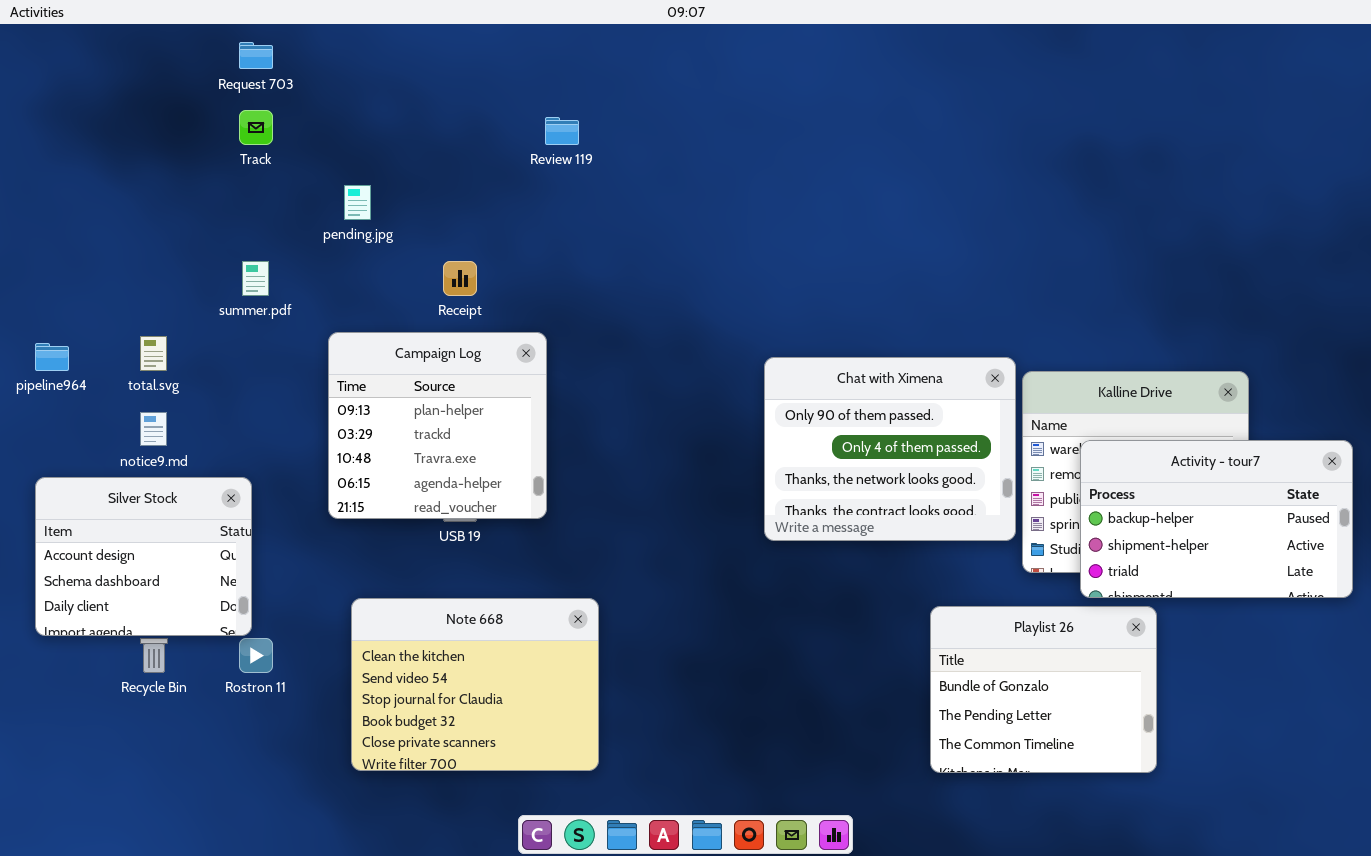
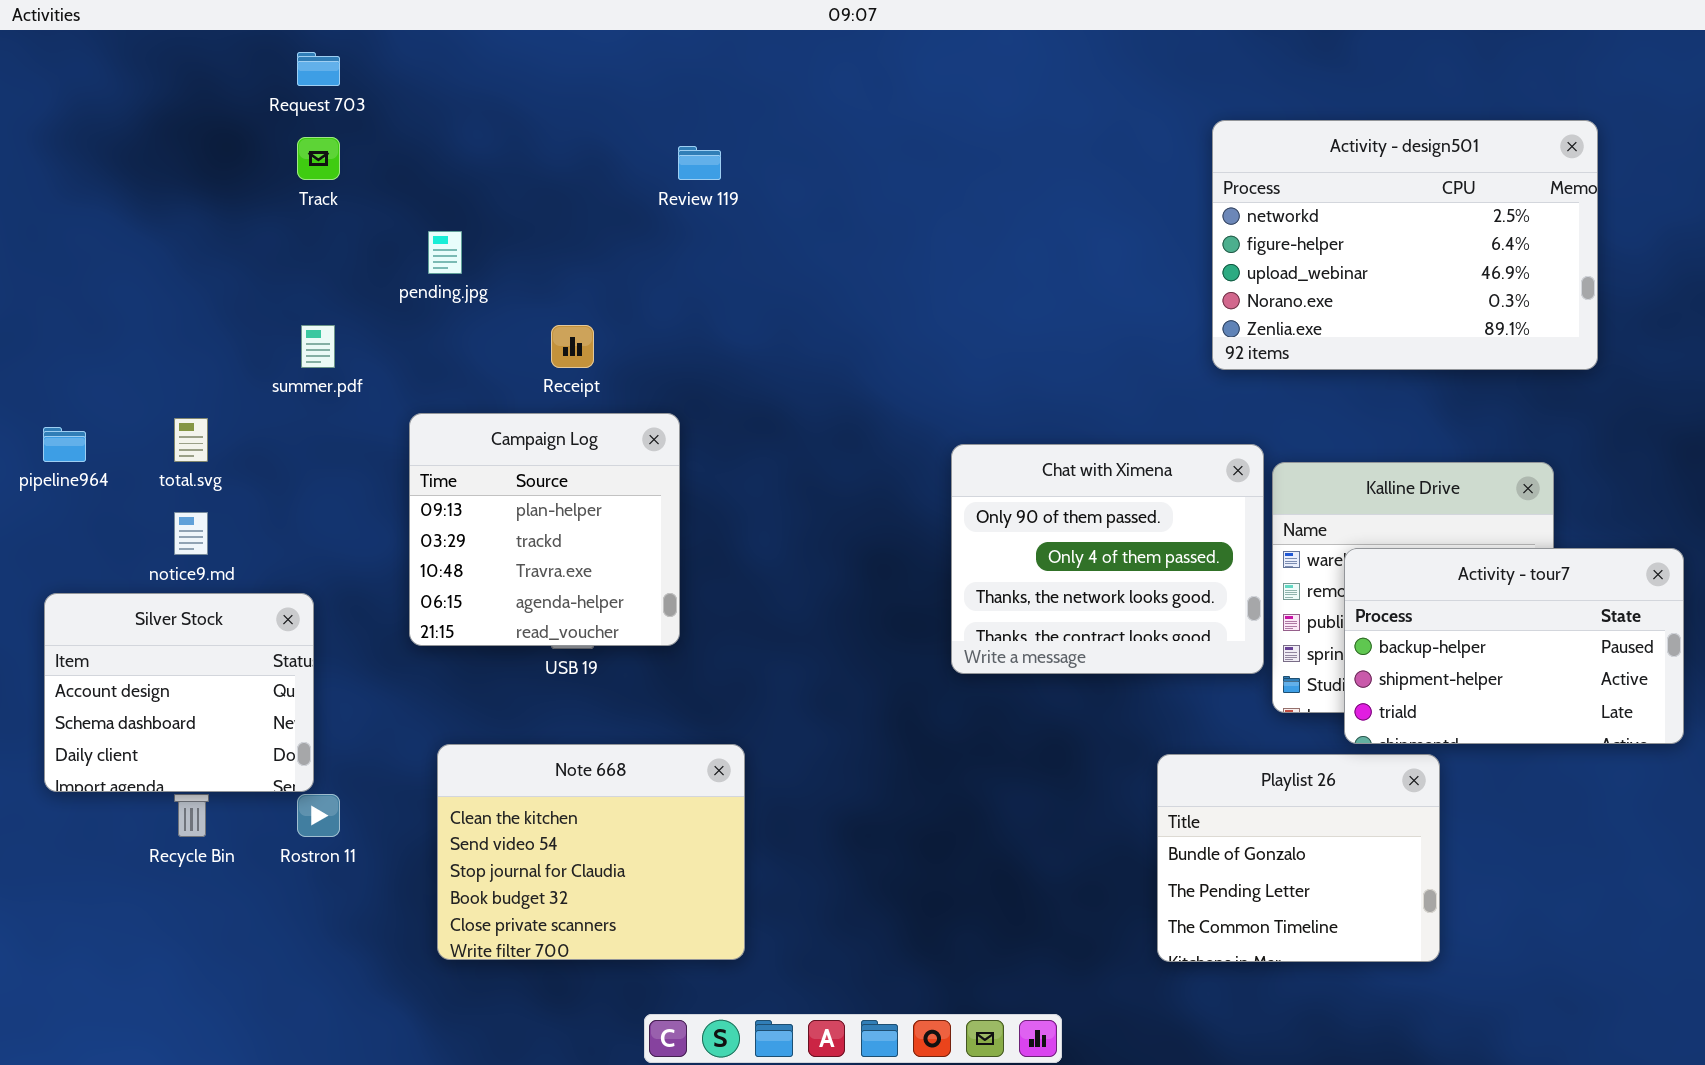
Activity - design501: none -> [1212,120,1598,370], opened

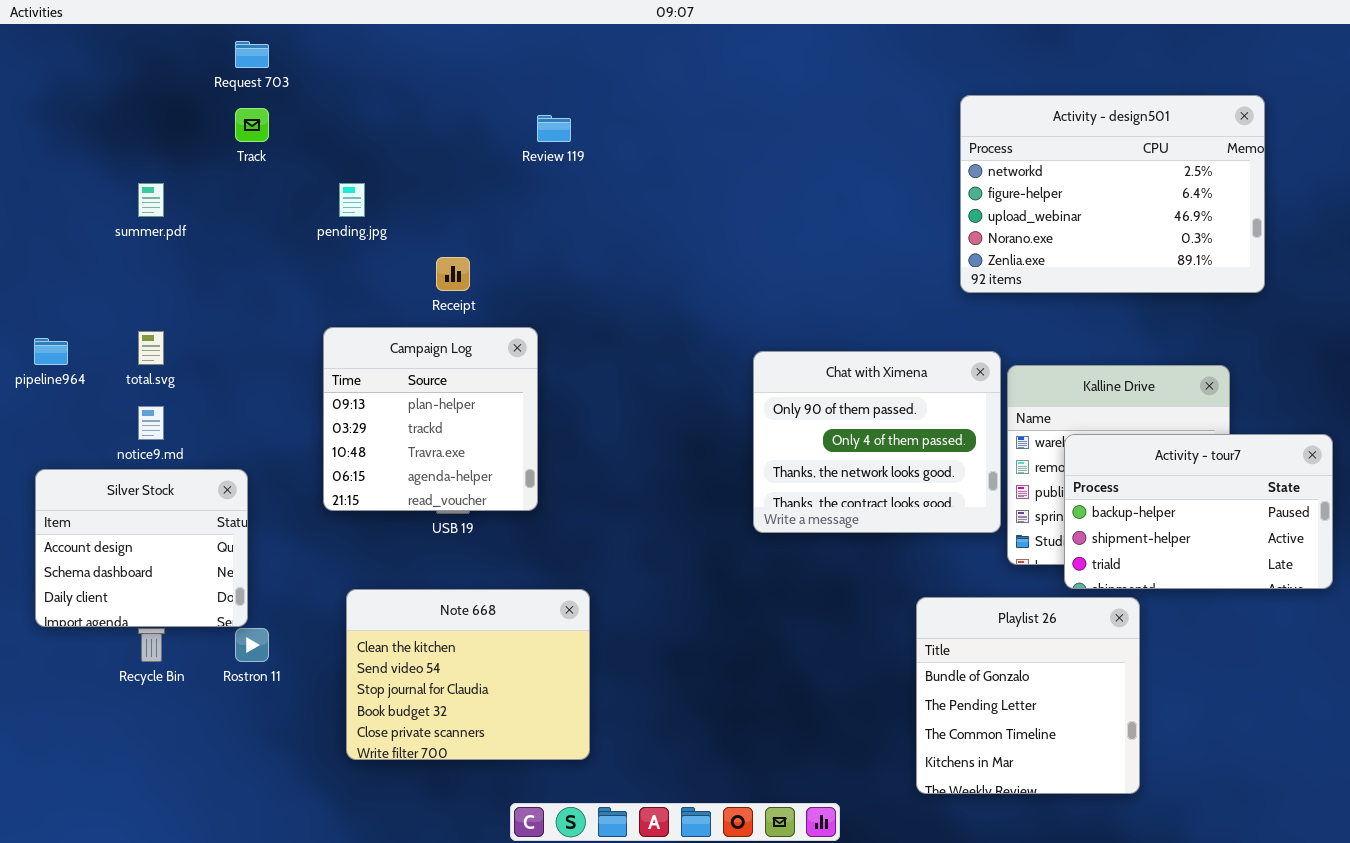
summer.pdf: [301,325,335,368] -> [138,183,164,217], moved
Playlist 26: [1157,754,1440,962] -> [916,597,1140,794], resized

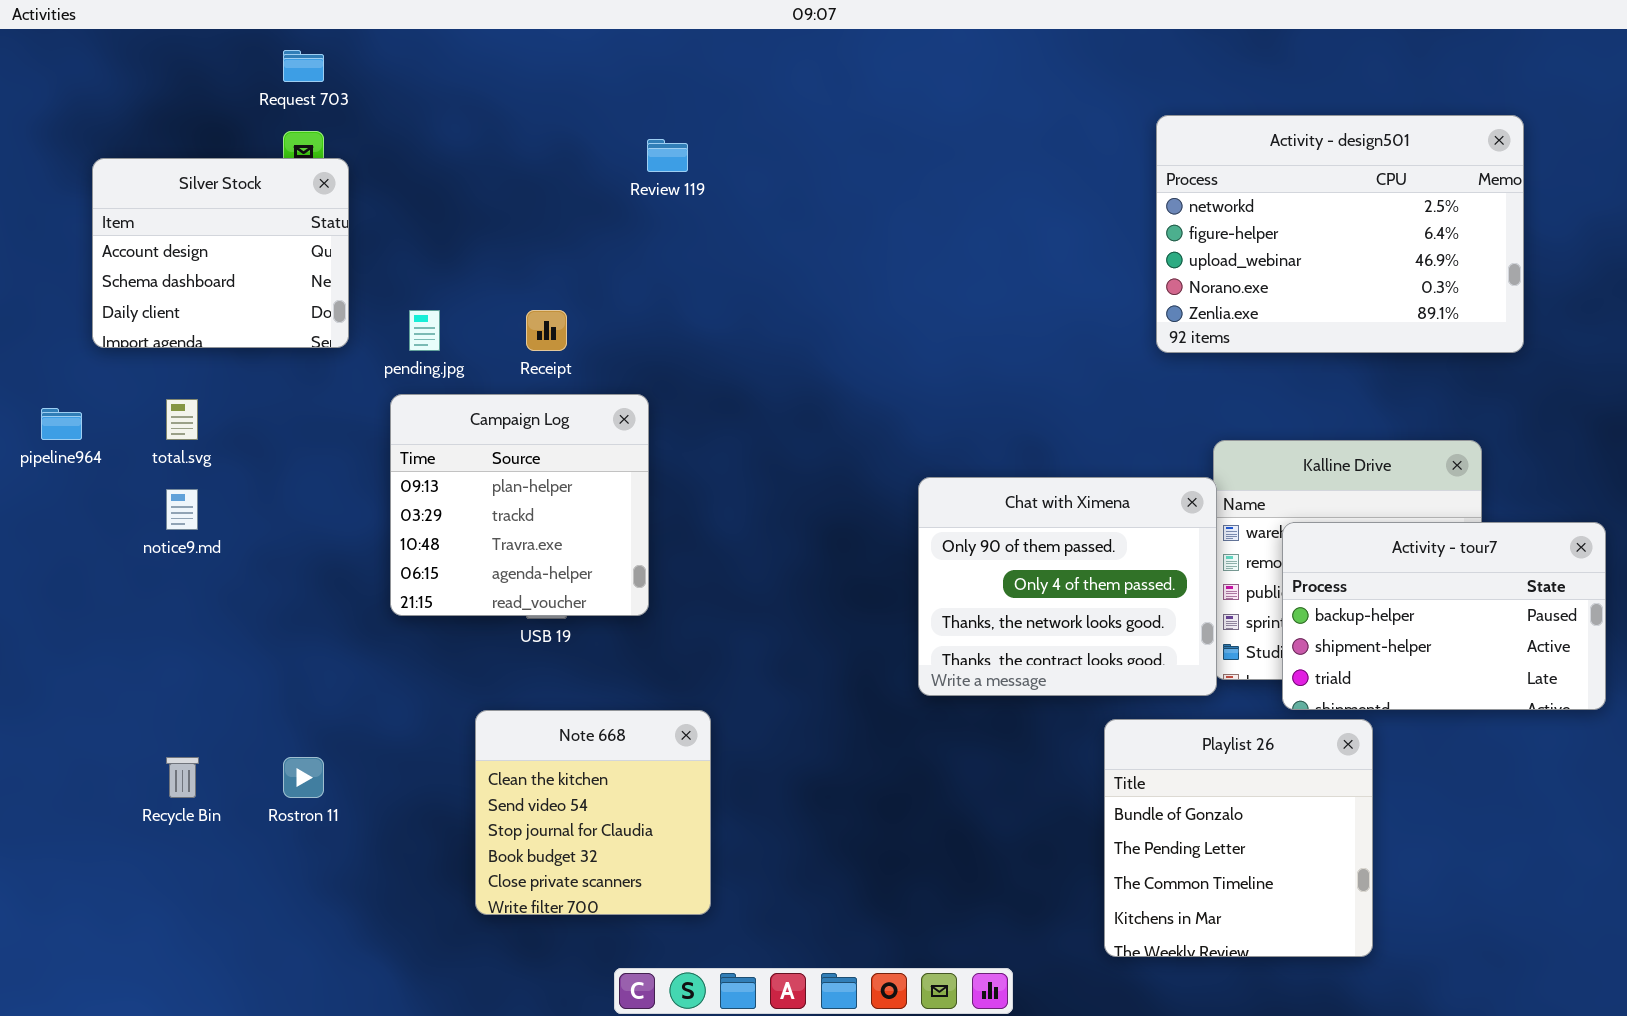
pending.jpg: [339,183,365,217] -> [409,310,440,351], moved
Chat with Ximena: [753,351,1001,533] -> [918,477,1217,696], moved
Silver Stock: [35,469,248,627] -> [92,158,349,348], moved
Note 668: [346,589,590,760] -> [475,710,711,915], resized

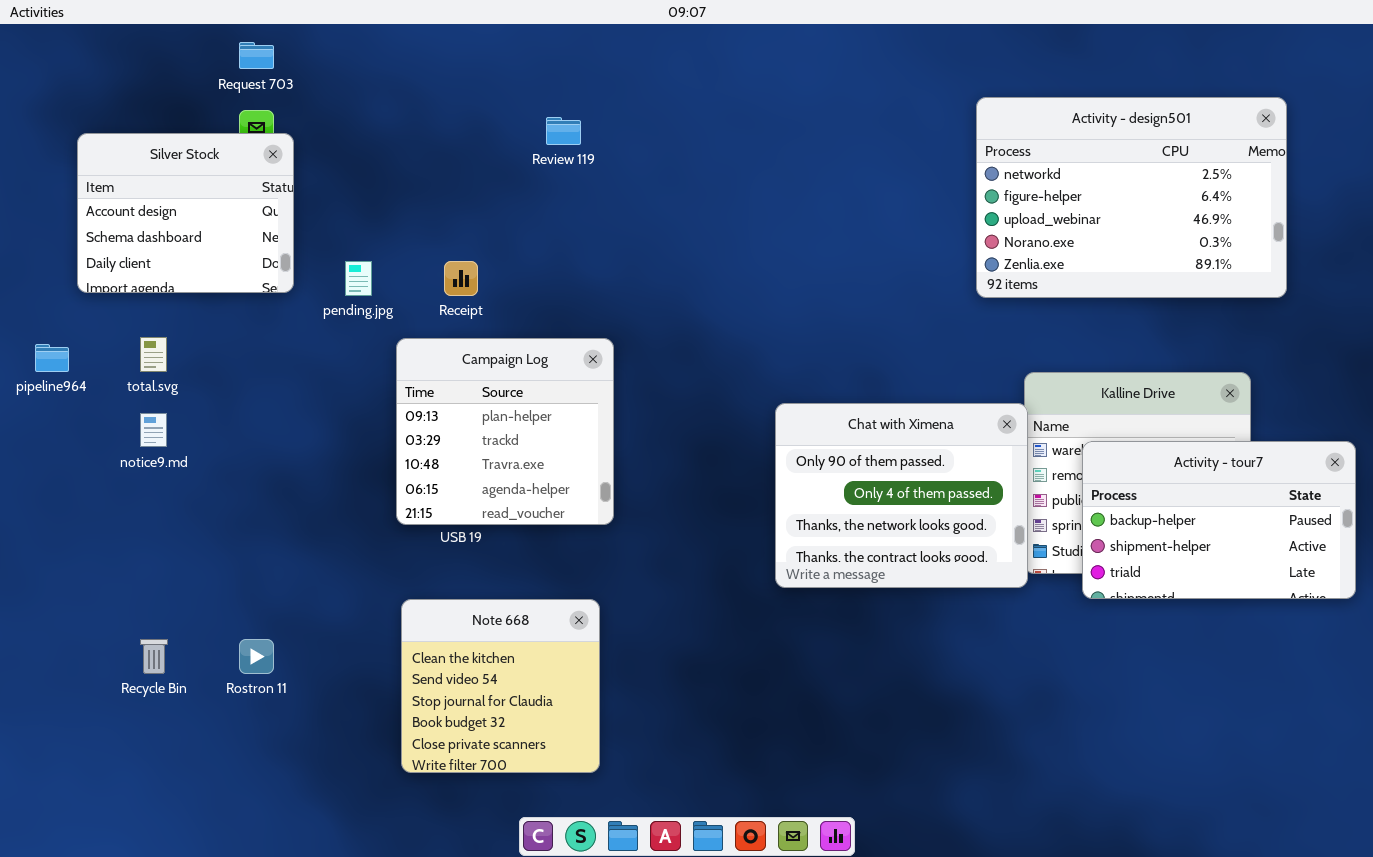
Campaign Log: [390,394,649,616] -> [396,338,614,525], moved
Playlist 26: [1104,719,1373,957] -> none, closed

